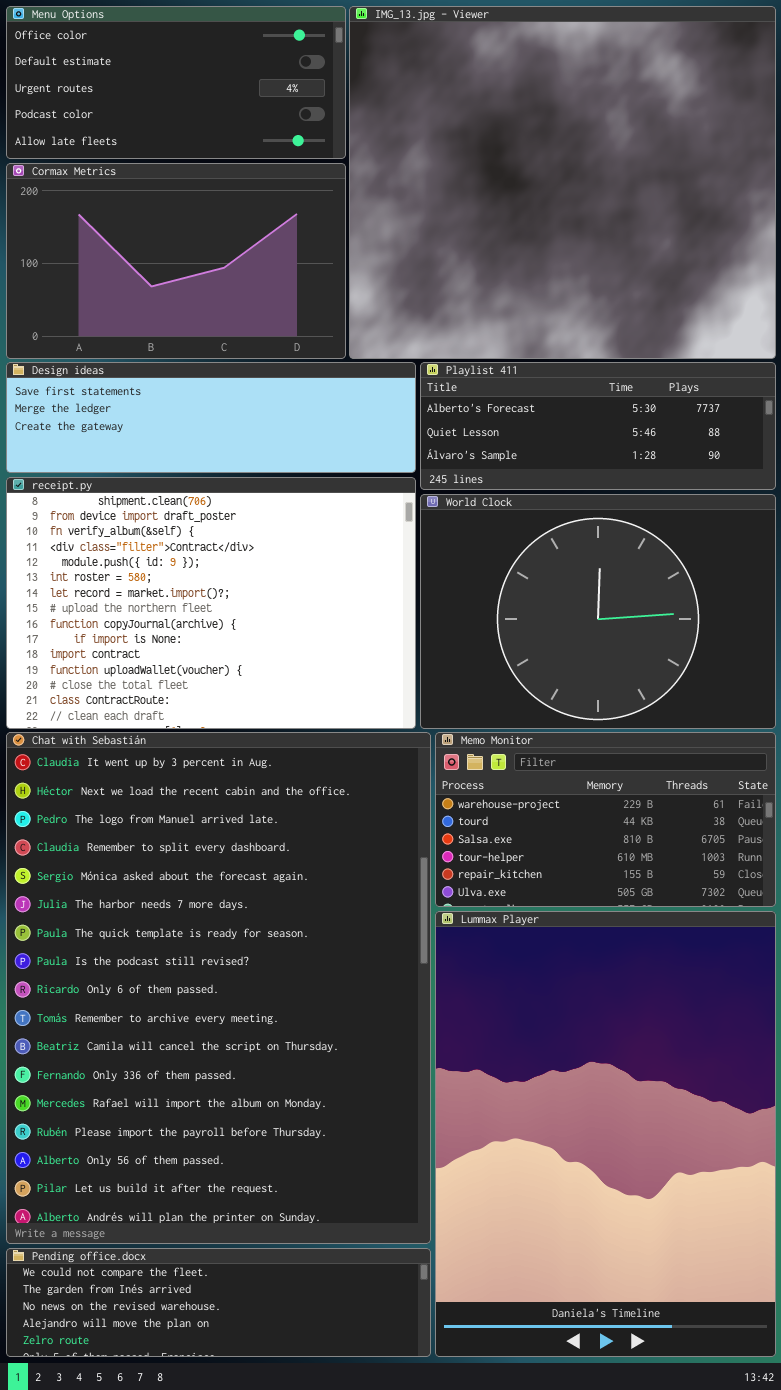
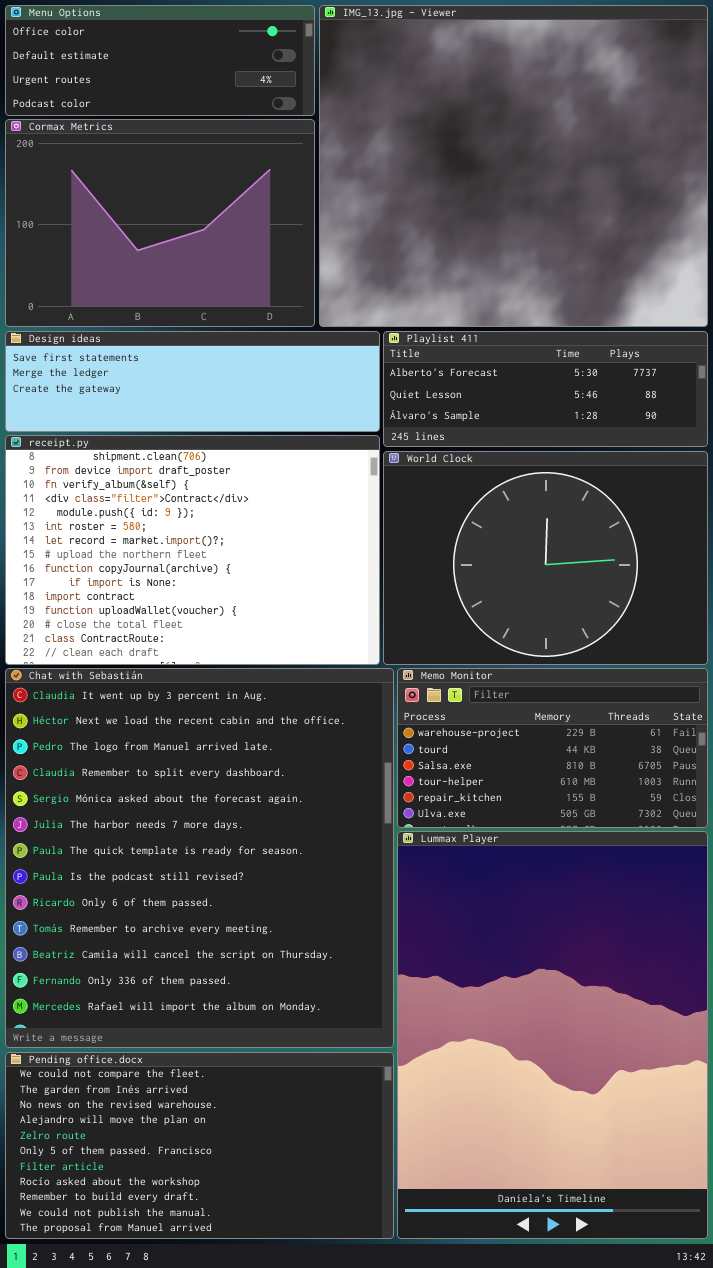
Menu Options: [6,6,346,159] -> [5,5,315,116], resized
Cormax Metrics: [6,163,346,359] -> [5,119,315,327], resized
Chat with Sebastián: [6,732,431,1244] -> [5,668,394,1048], resized
Pending office.docx: [6,1248,431,1357] -> [5,1052,394,1239], resized

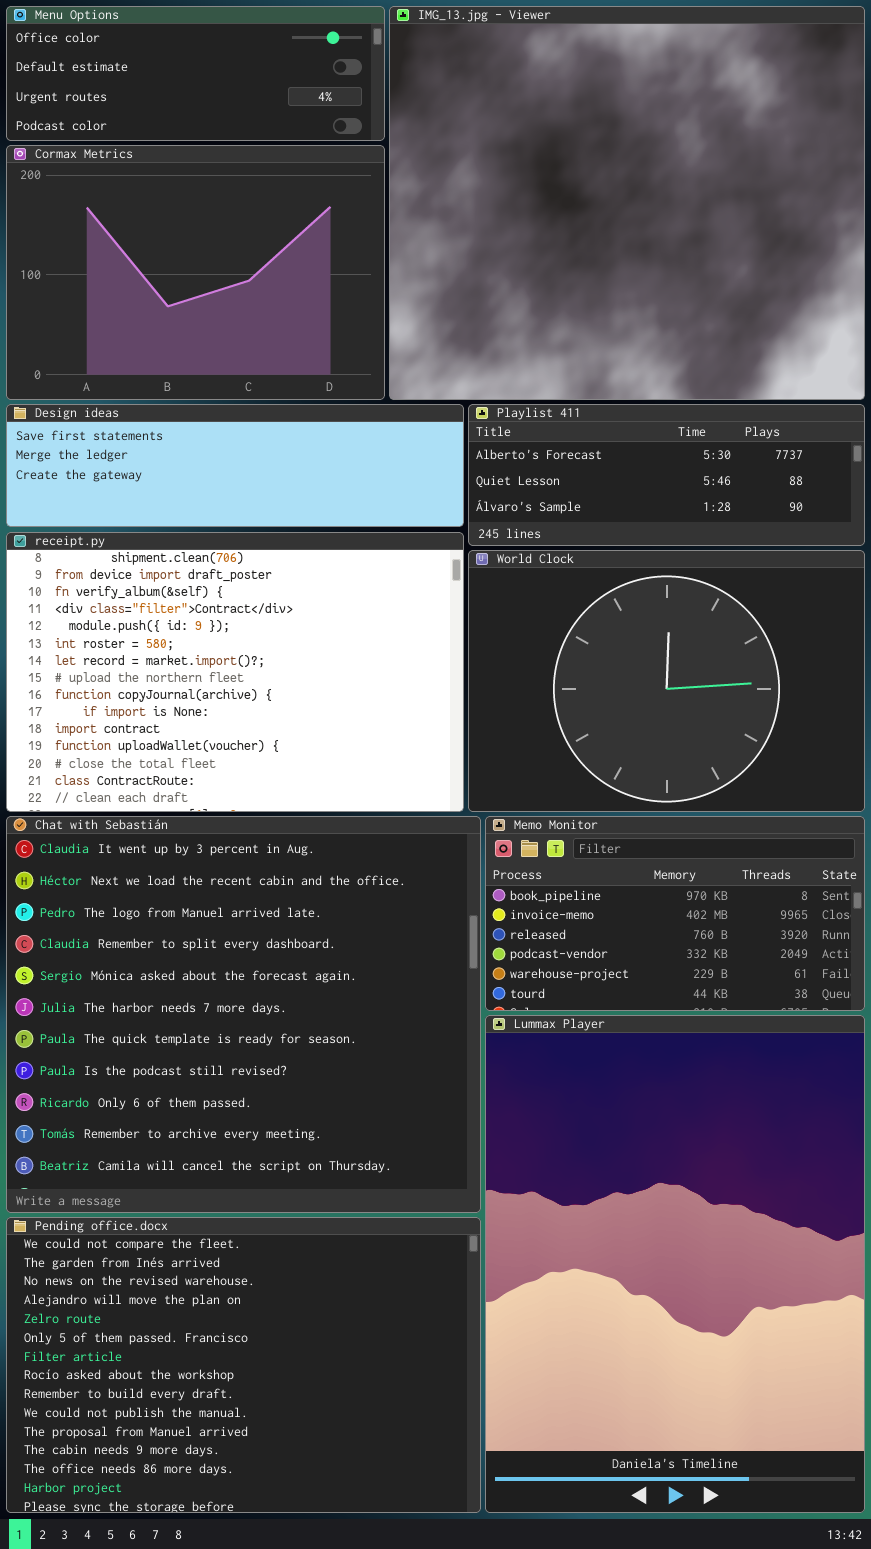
Chat with Sebastián: [5,668,394,1048] -> [6,816,481,1213], resized
Memo Monitor: [397,668,708,828] -> [485,816,865,1011], scrolled up 4 rows
Pending office.docx: [5,1052,394,1239] -> [6,1217,481,1513], resized

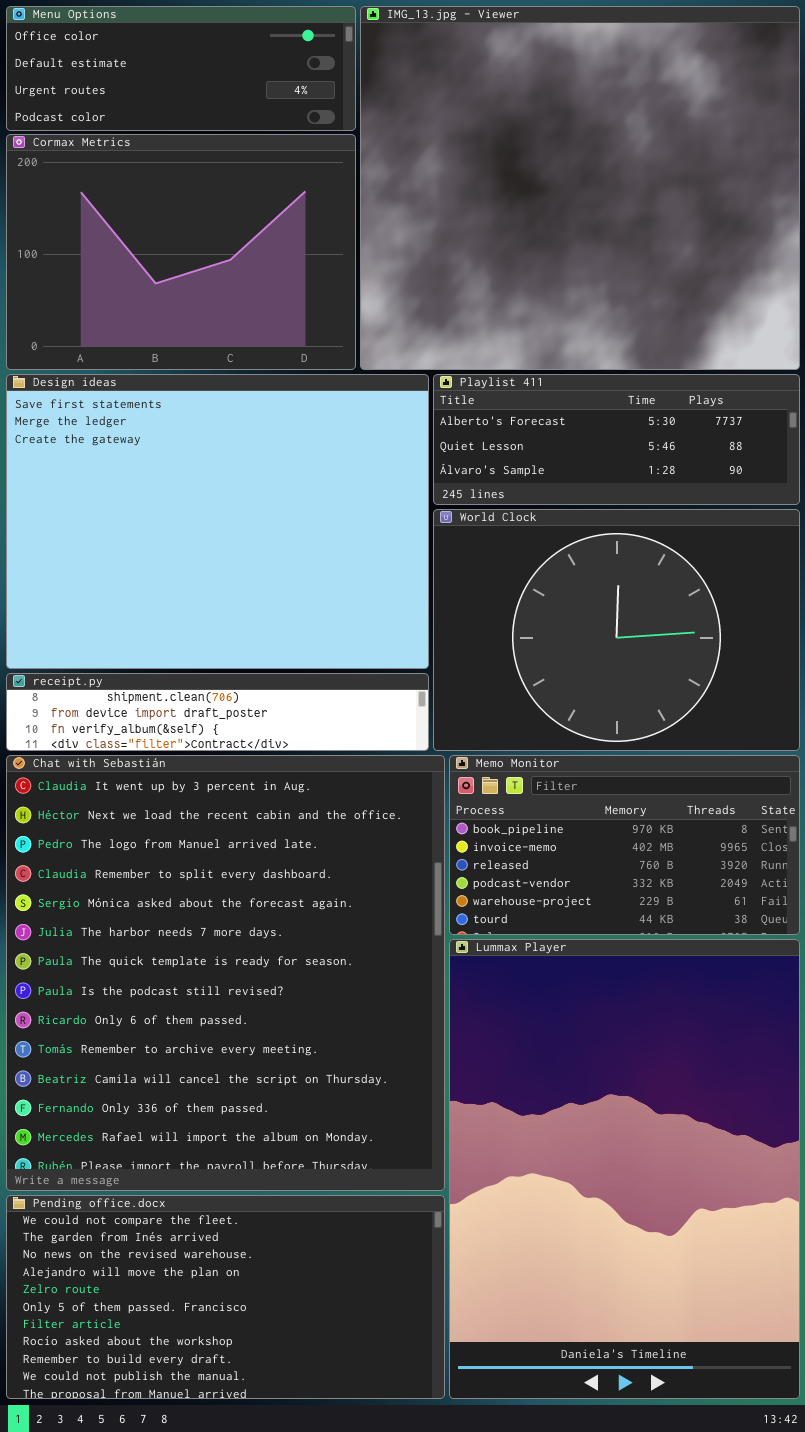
Design ideas: [6,404,464,527] -> [6,374,429,669], resized
receipt.py: [6,532,464,812] -> [6,673,429,751], resized
Chat with Sebastián: [6,816,481,1213] -> [6,755,445,1191], resized
Pending office.docx: [6,1217,481,1513] -> [6,1195,445,1399], resized

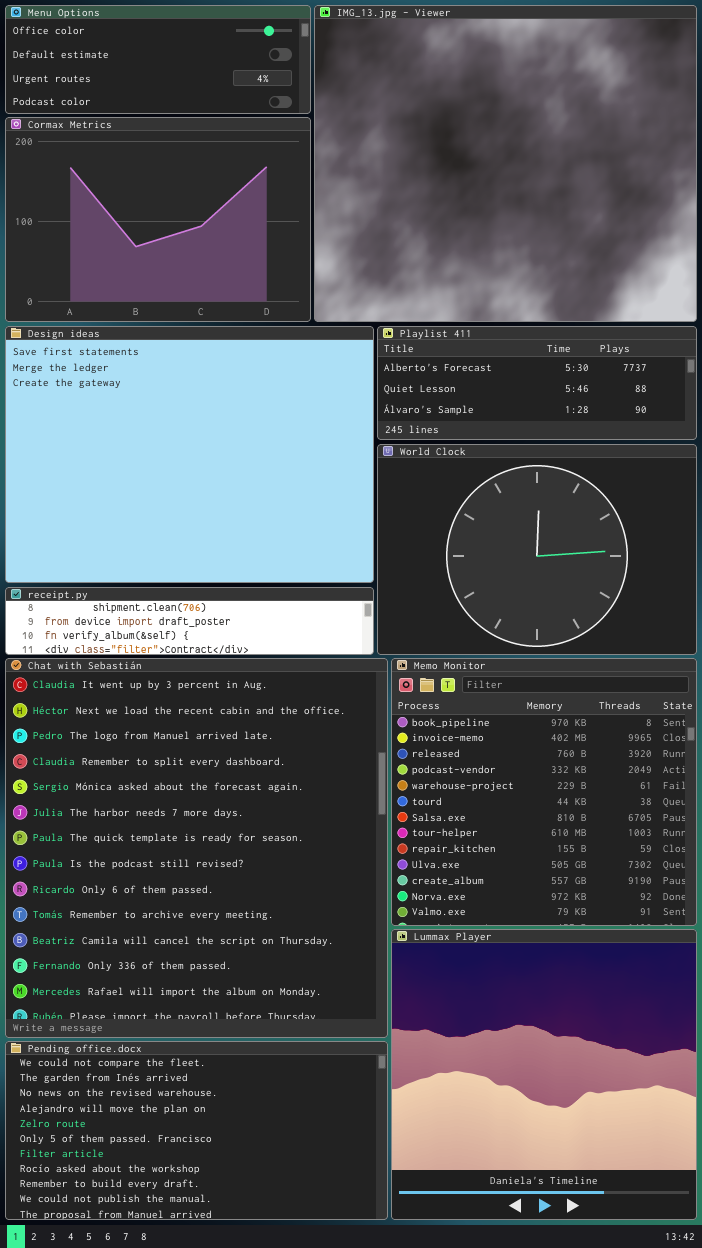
Memo Monitor: [449,755,800,935] -> [391,658,697,926], resized
Lummax Player: [449,939,800,1399] -> [391,929,697,1220], resized

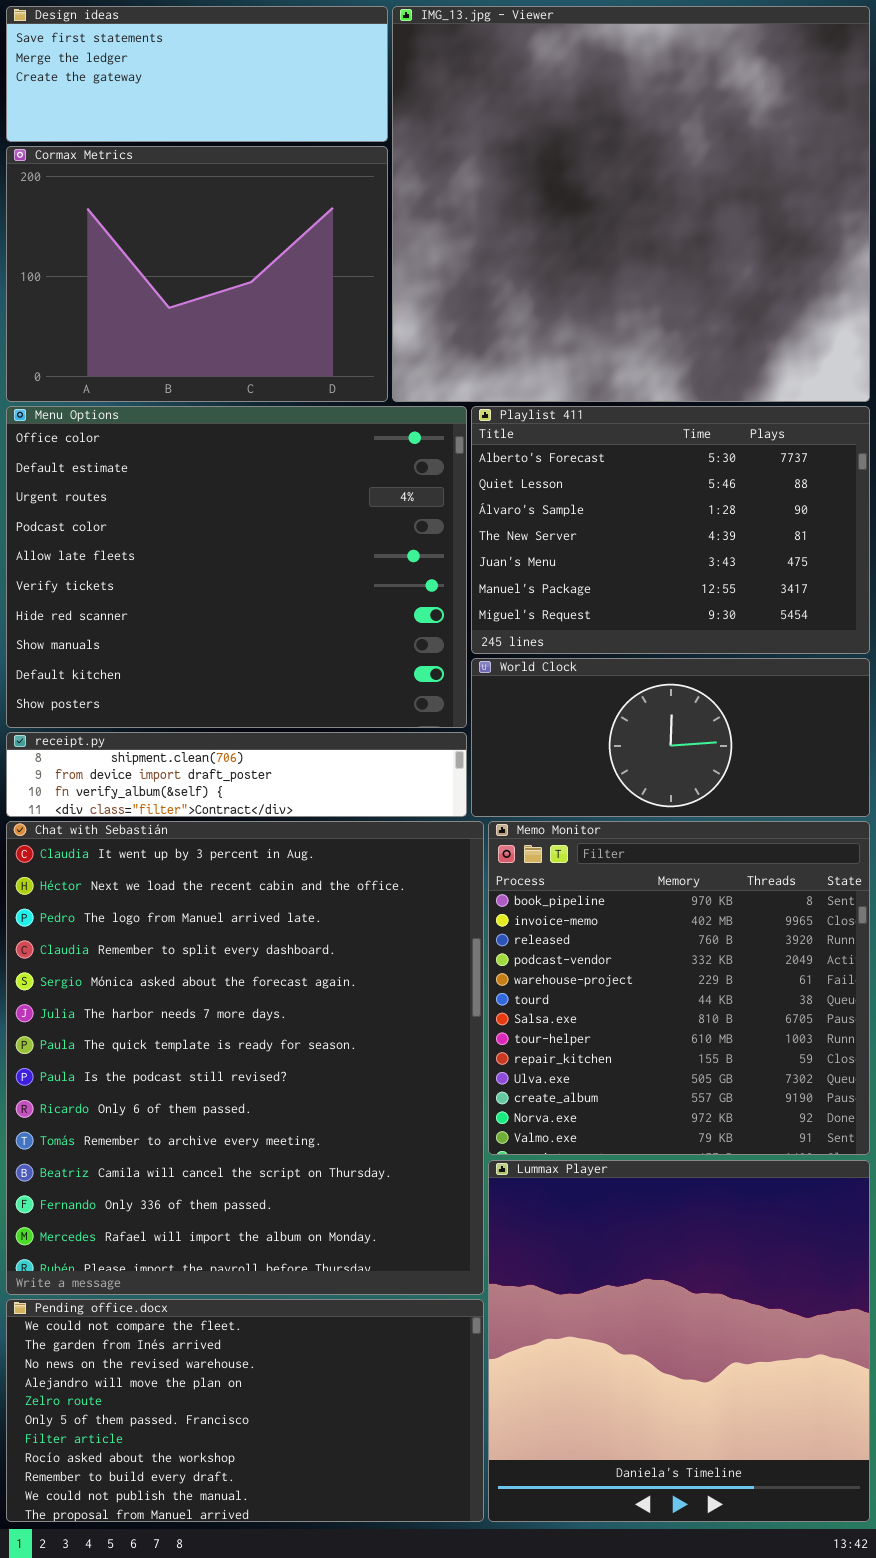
Menu Options: [5,5,311,114] -> [6,406,467,728], moved, resized
Design ideas: [5,326,374,583] -> [6,6,388,142], moved, resized
Playlist 411: [377,326,697,440] -> [471,406,870,654], resized
World Clock: [377,444,697,655] -> [471,658,870,817], resized

